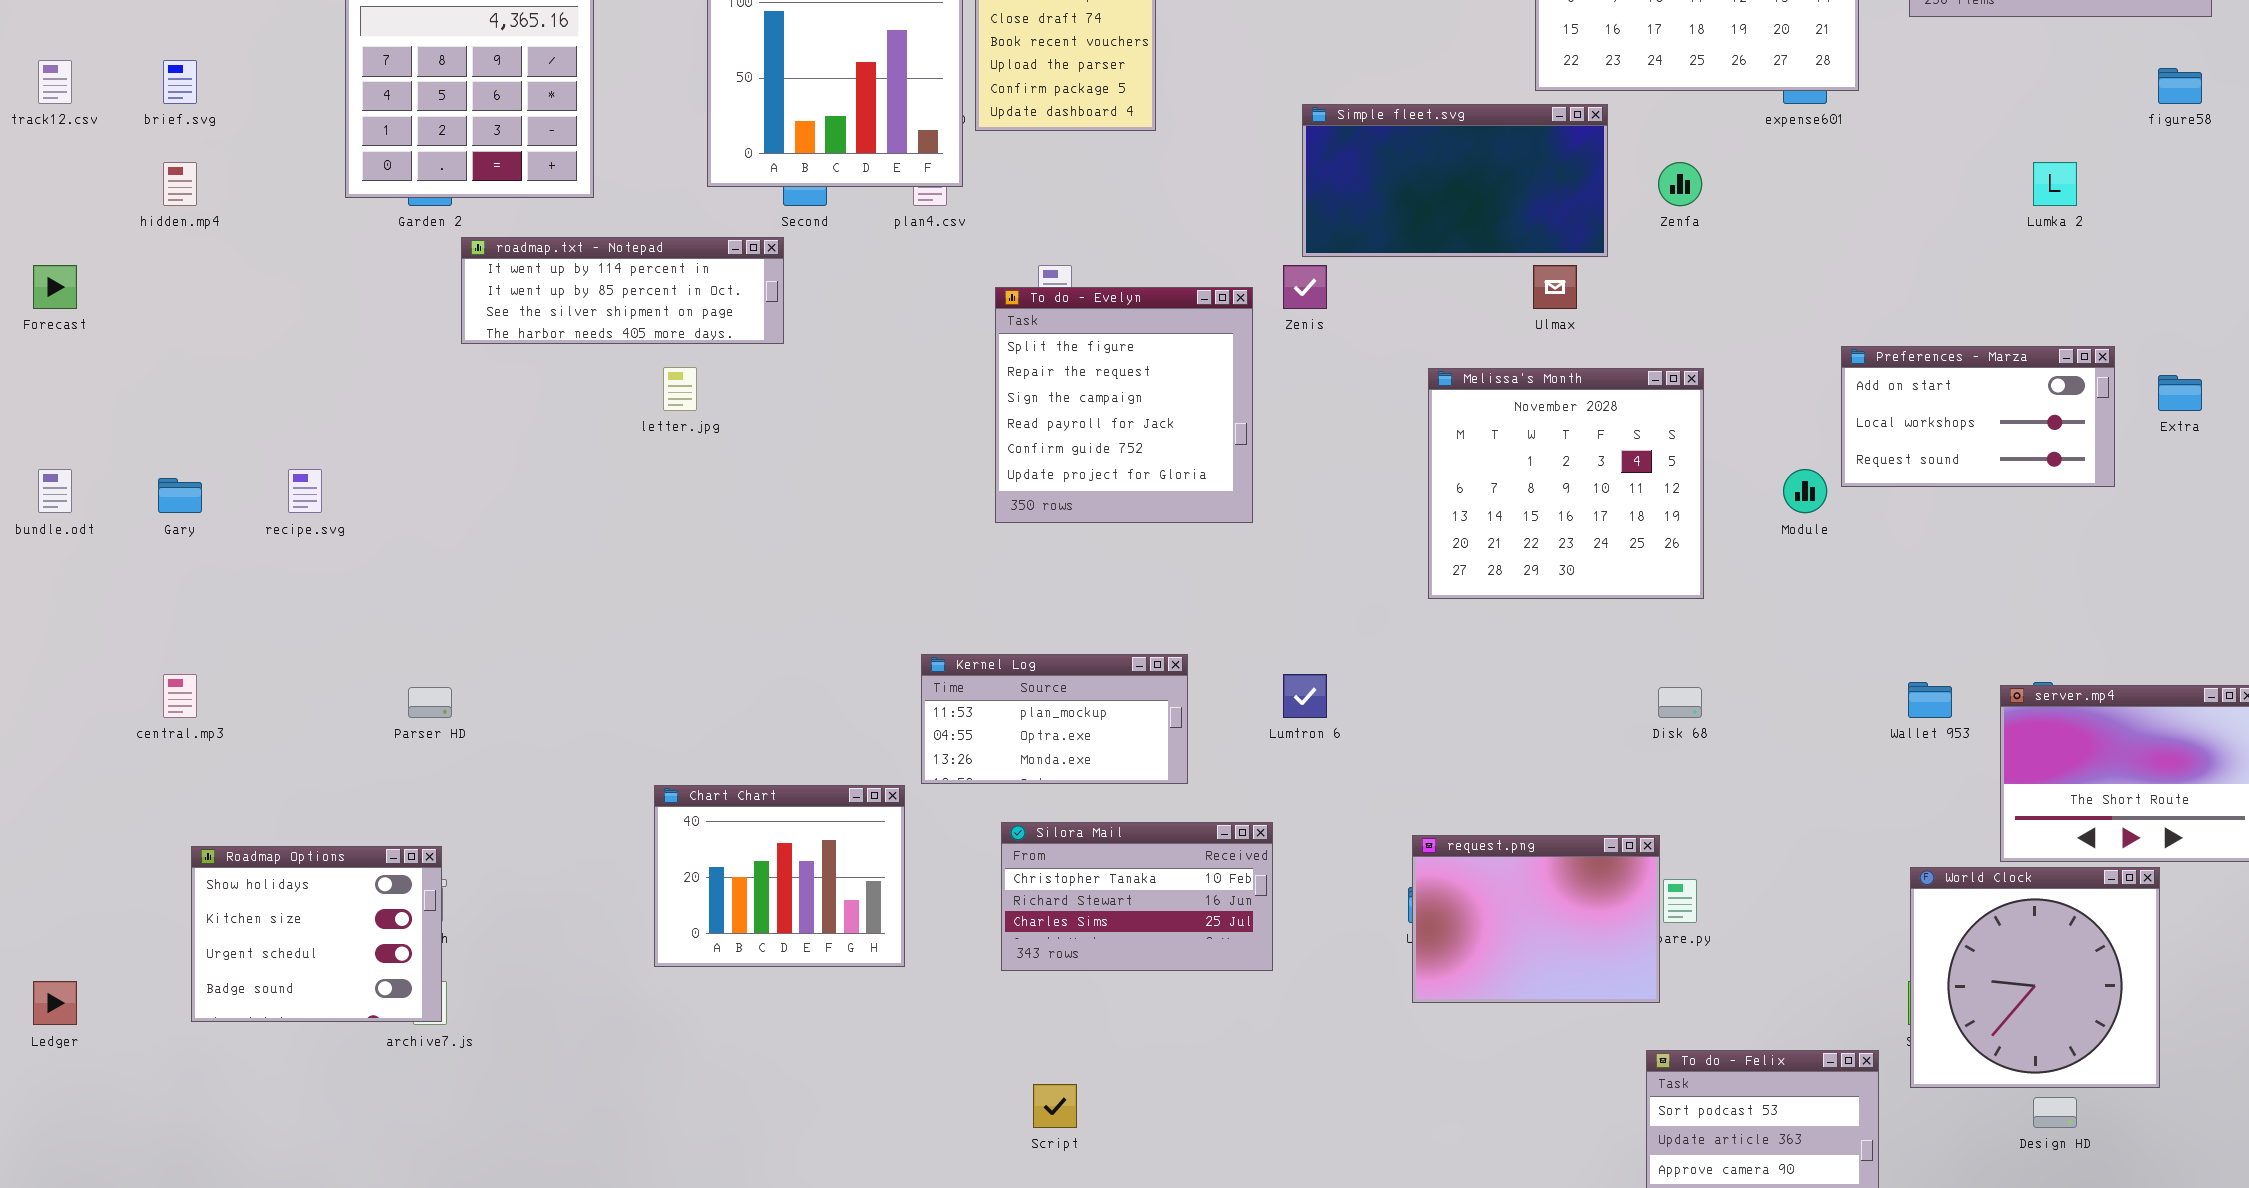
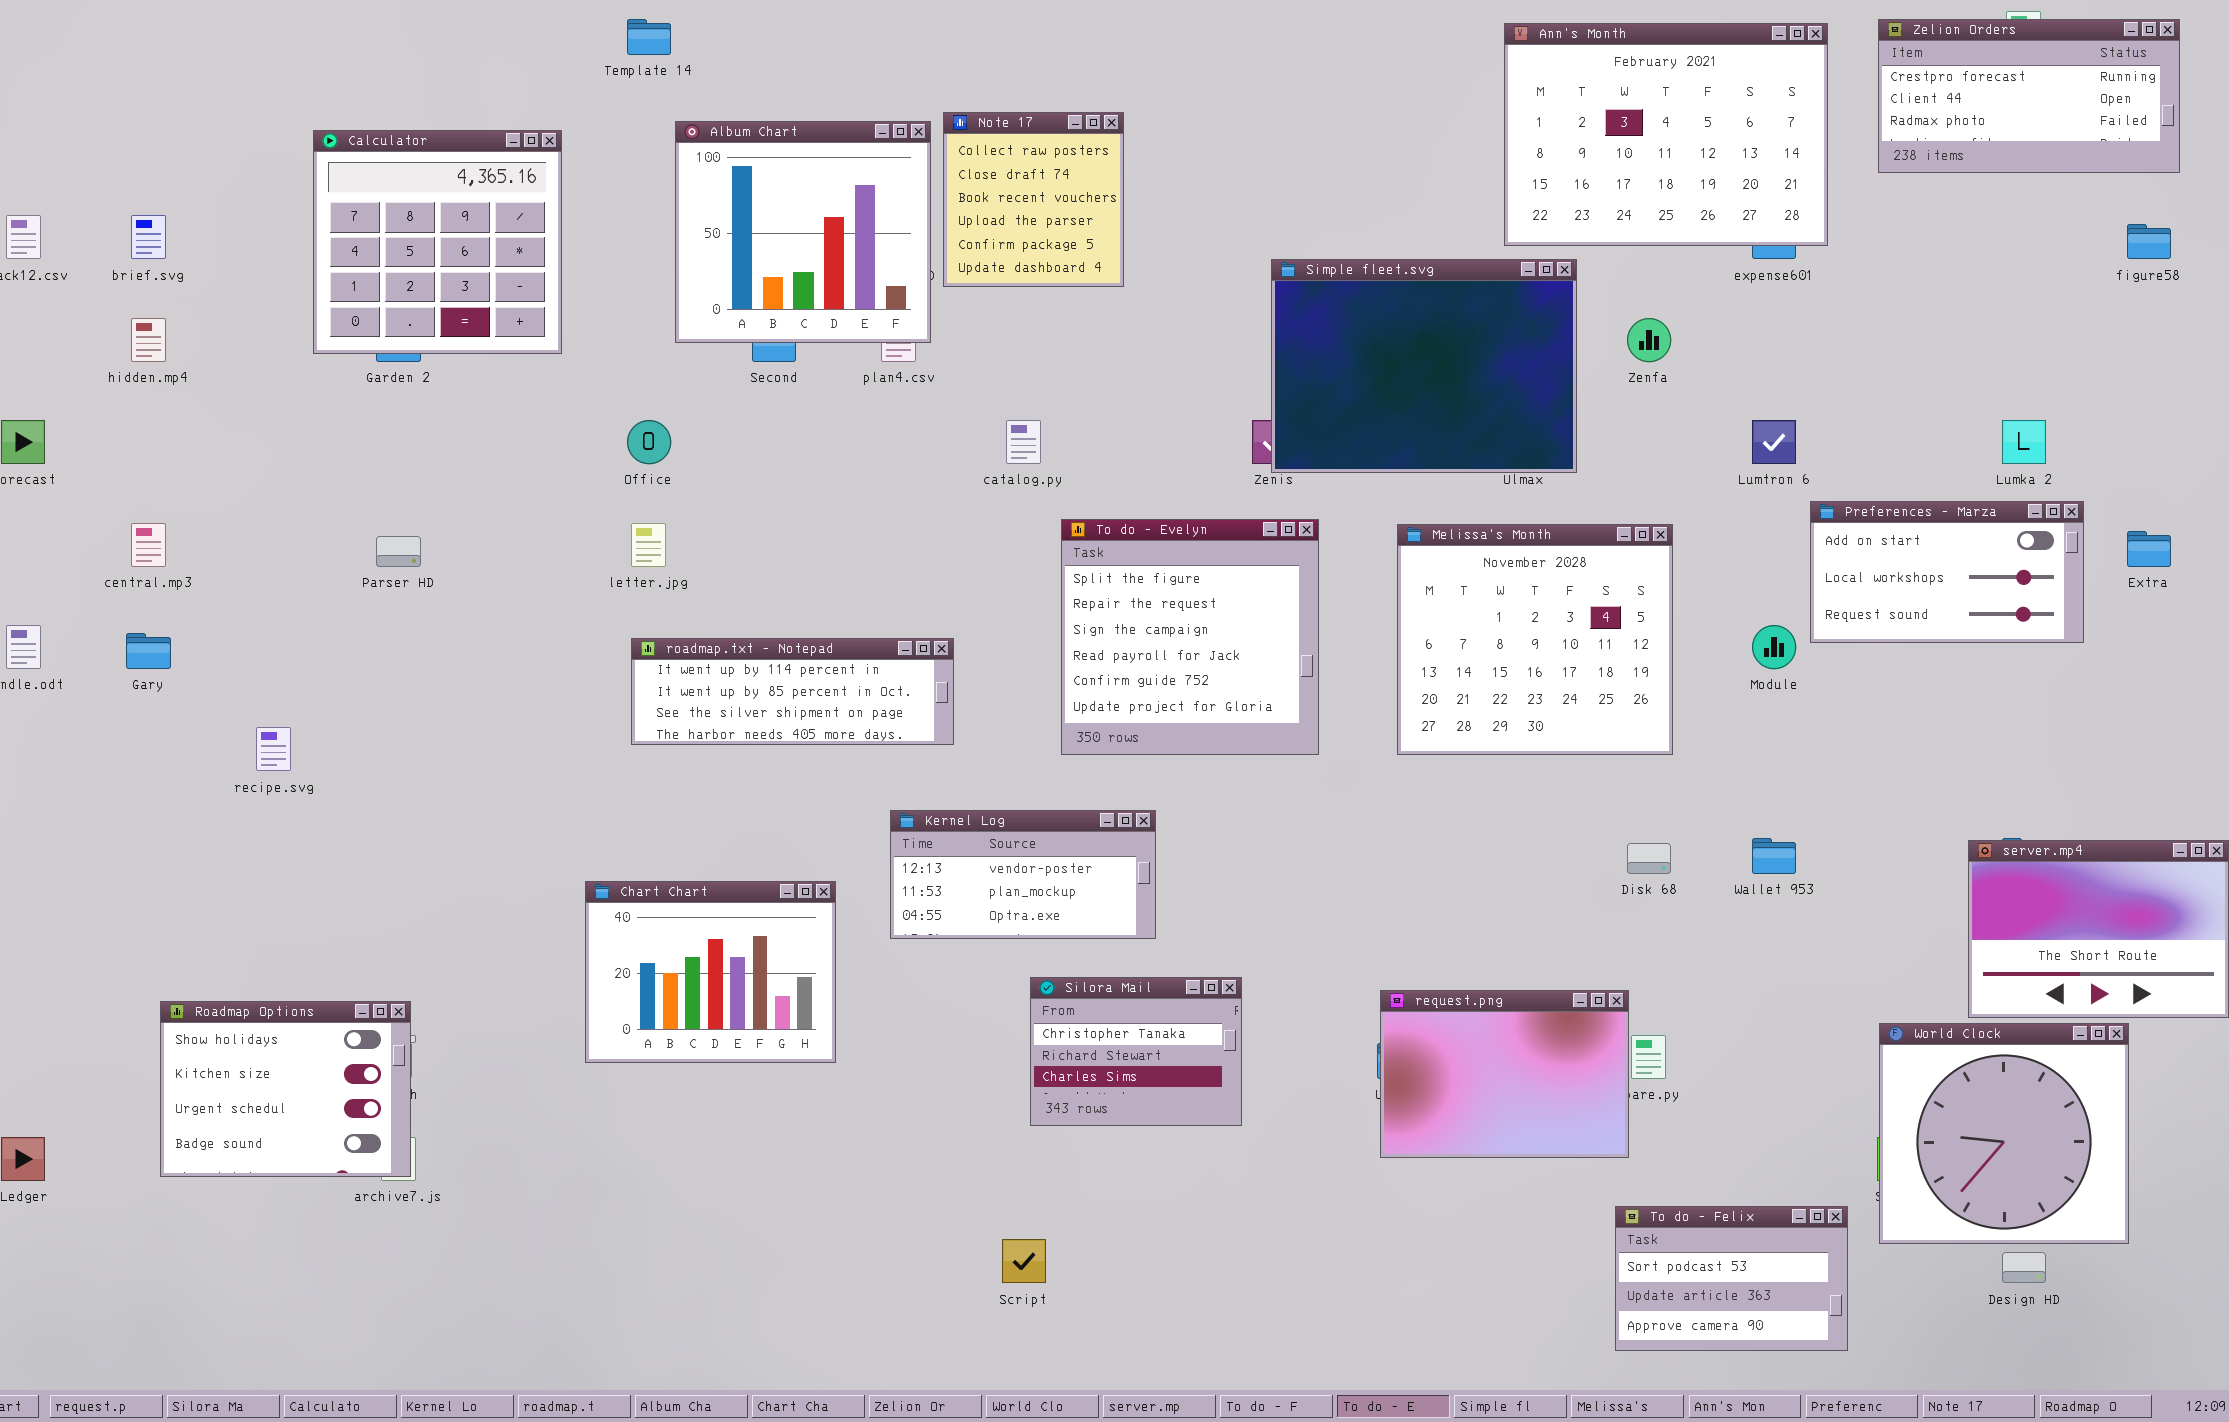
Simple fleet.svg: [1302,104,1608,257] -> [1271,259,1577,473], resized
Lumka 2: [2033,162,2077,206] -> [2002,420,2046,464], moved
roadmap.txt - Notepad: [461,237,784,344] -> [631,638,954,745], moved
To do - Evelyn: [995,287,1253,523] -> [1061,519,1319,755], moved
recipe.svg: [288,469,322,513] -> [256,727,291,771], moved
Kernel Log: [921,654,1188,784] -> [890,810,1156,939], scrolled up 1 row
central.mp3: [163,674,197,718] -> [131,523,166,567], moved
Lumtron 6: [1283,674,1327,718] -> [1752,420,1796,464], moved
Wallet 953: [1908,682,1952,718] -> [1752,838,1796,874], moved
Parser HD: [408,687,452,718] -> [376,536,421,567], moved
Chart Chart: [654,785,905,967] -> [585,881,836,1063], moved
Silora Mail: [1001,822,1273,971] -> [1030,977,1242,1126], resized

